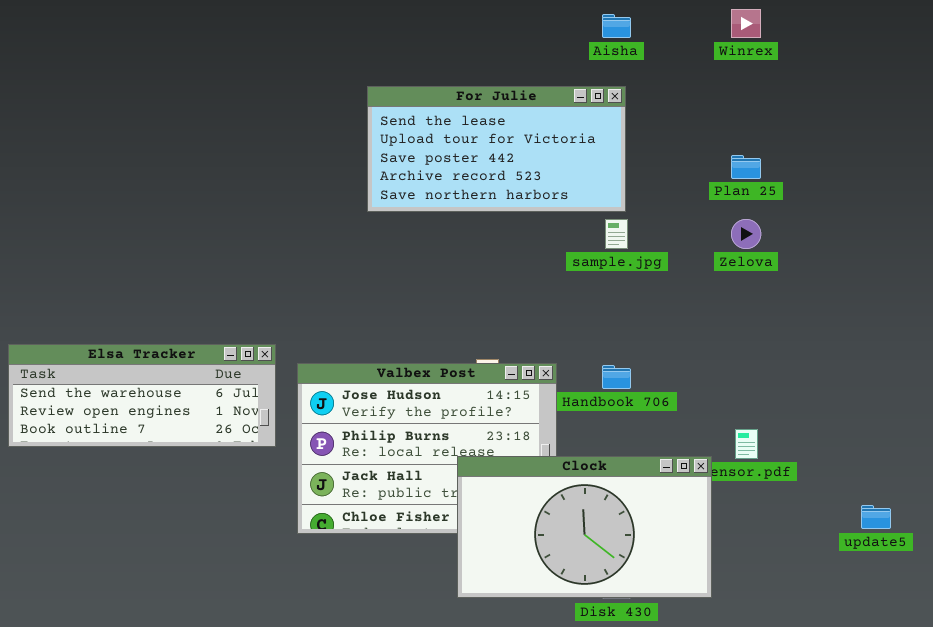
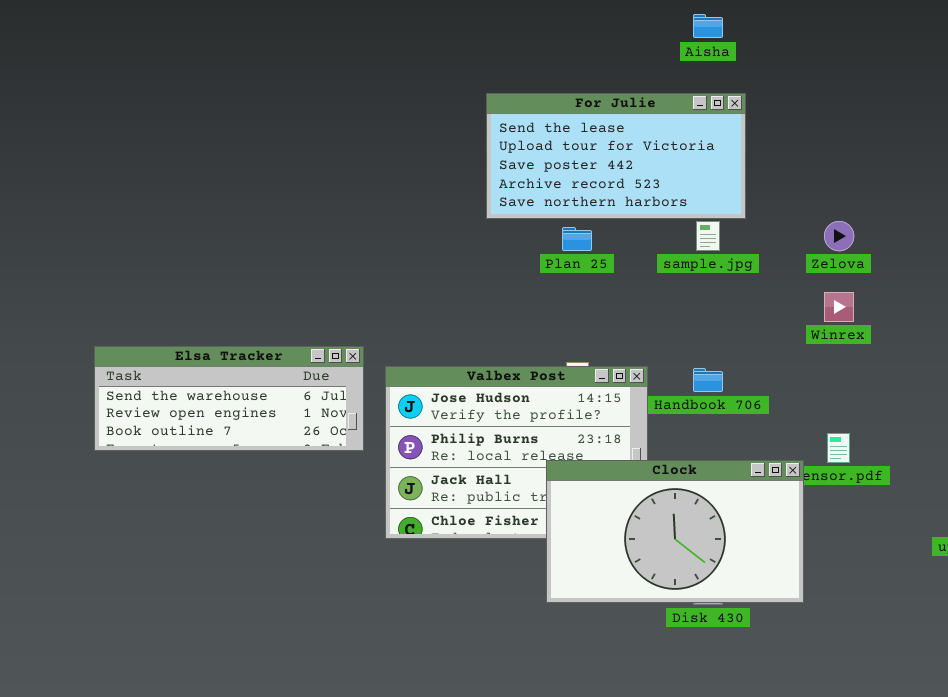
Winrex: [731,9,761,38] -> [824,292,854,322], moved
For Julie: [367,86,626,212] -> [486,93,746,219], moved
Plan 25: [731,155,761,179] -> [562,227,592,251], moved

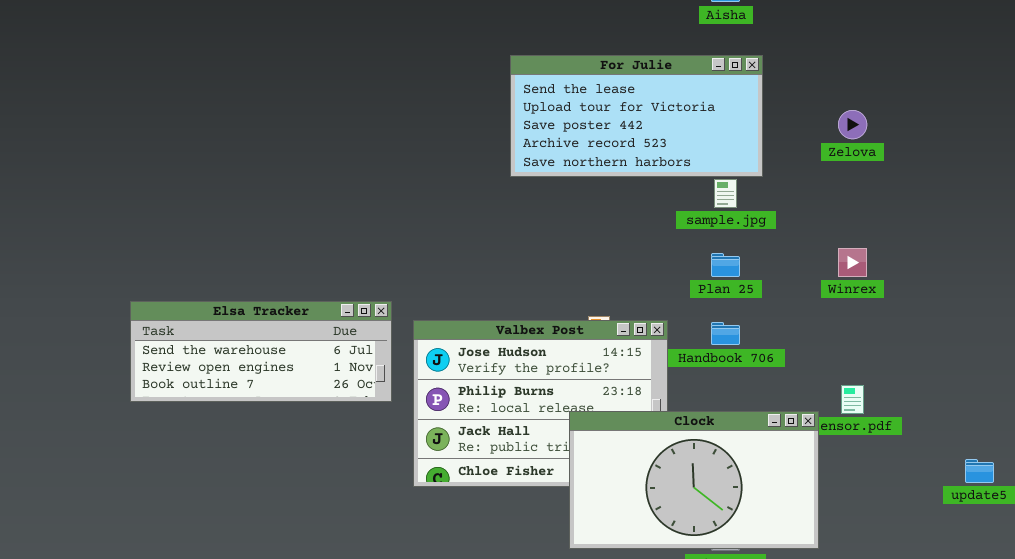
Zelova: [824,221,854,251] -> [838,110,867,139], moved
Plan 25: [562,227,592,251] -> [711,253,740,277], moved

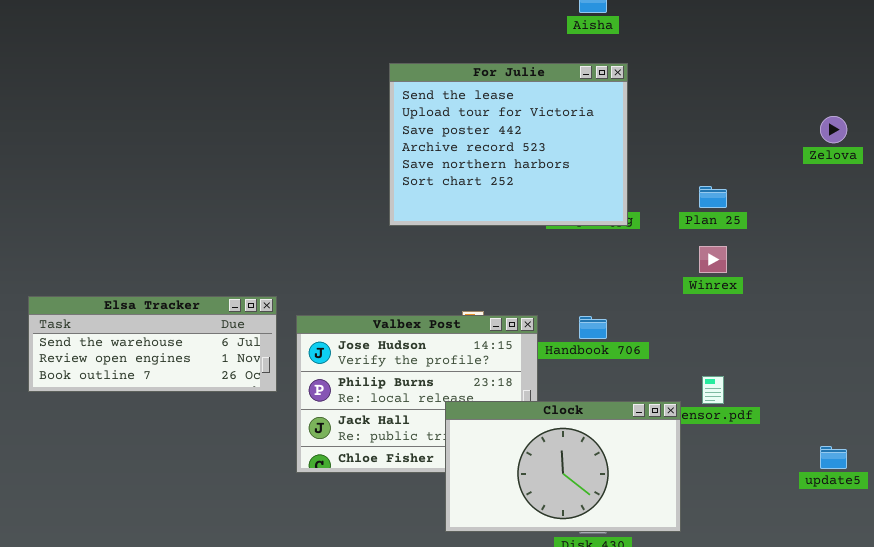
For Julie: [510,55,763,177] -> [389,63,628,226], resized
Zelova: [838,110,867,139] -> [820,116,847,143], moved
Plan 25: [711,253,740,277] -> [699,186,727,208], moved

